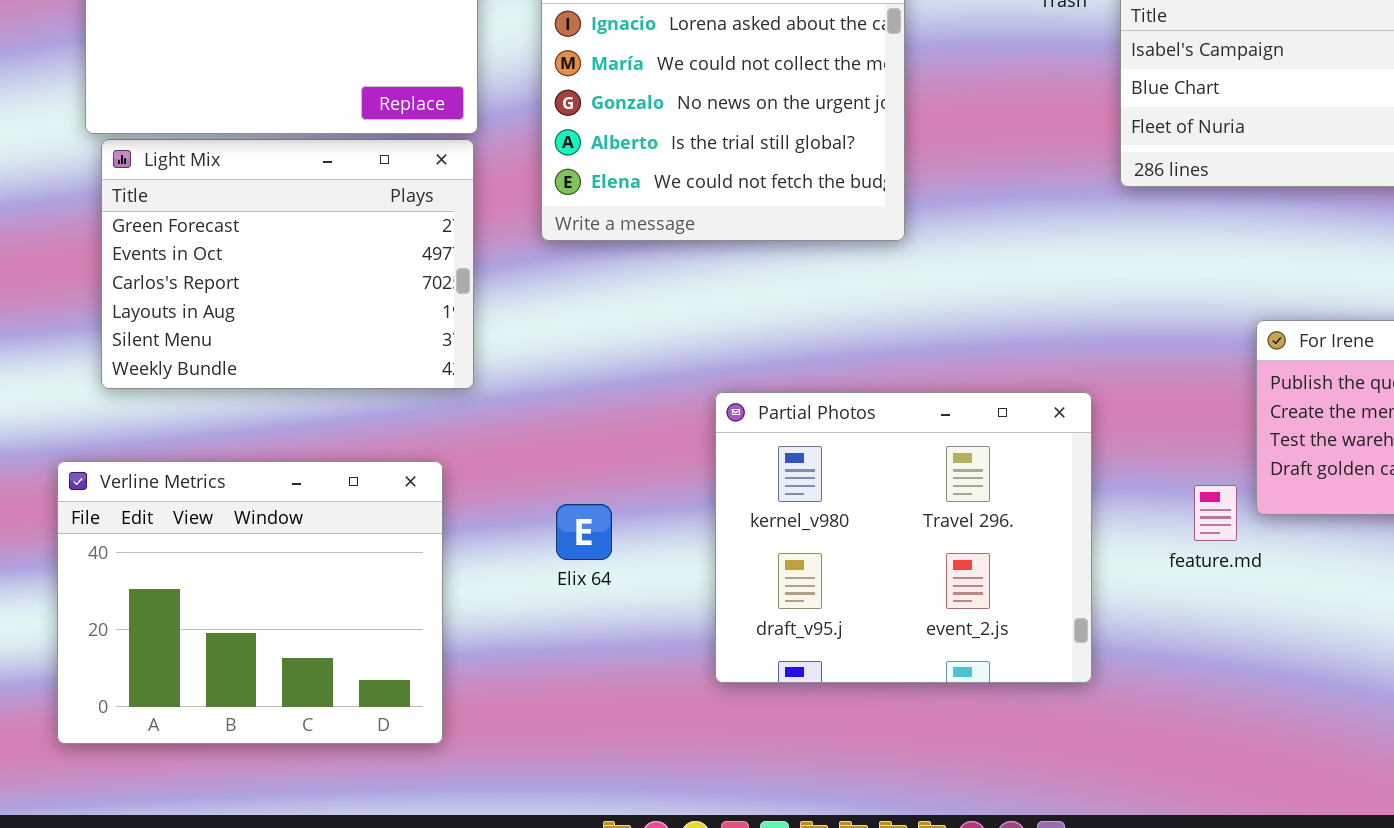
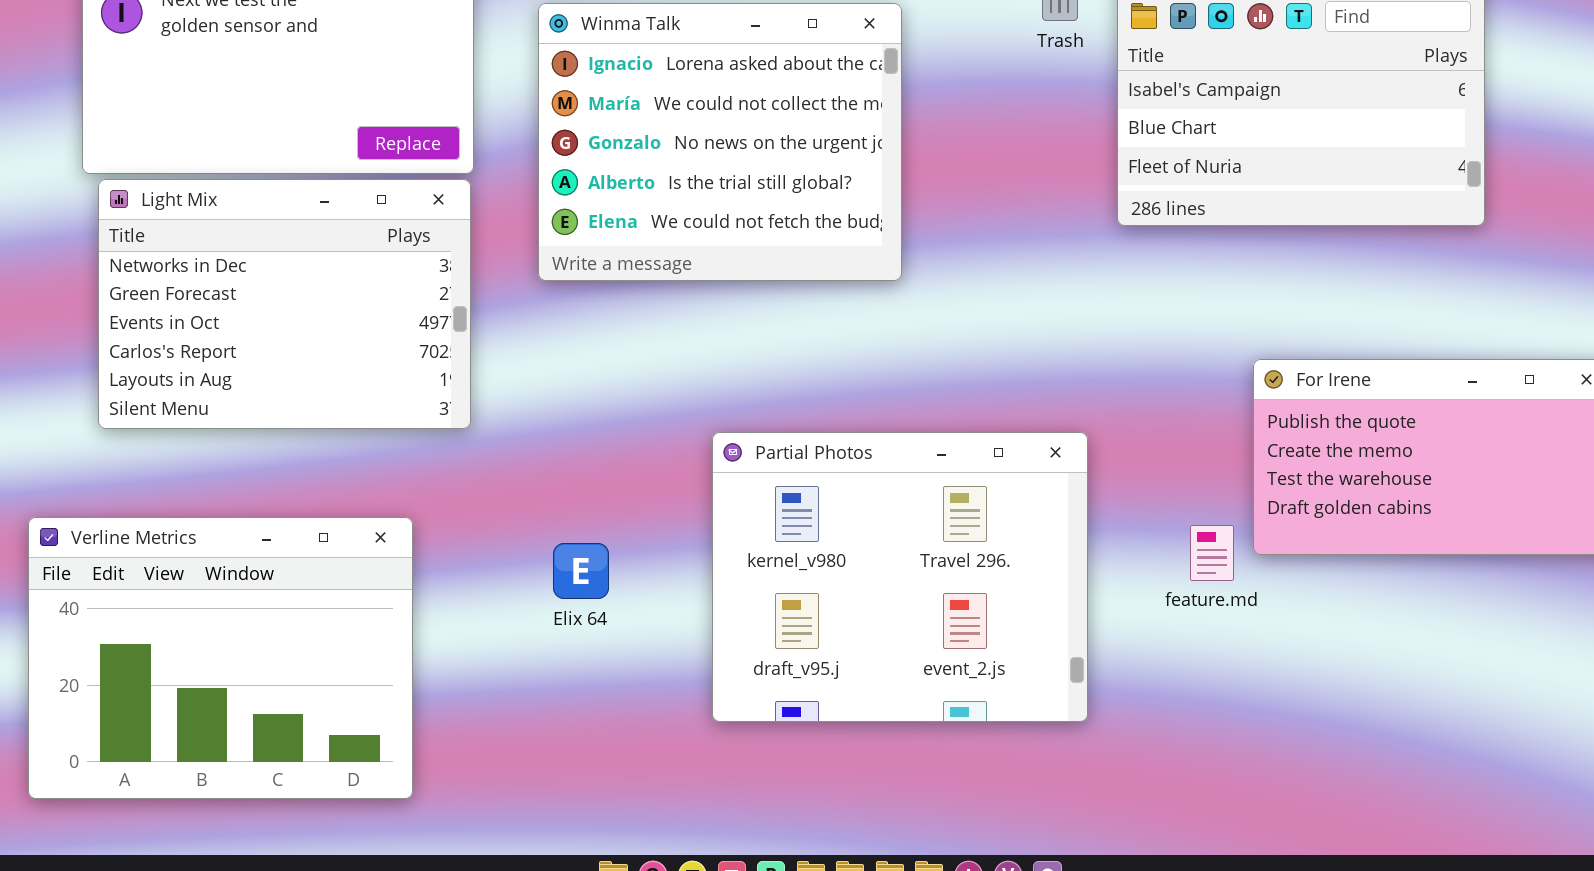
Light Mix: [101,139,474,389] -> [98,179,471,429], scrolled up 1 row
Verline Metrics: [57,461,443,744] -> [28,517,413,799], moved

